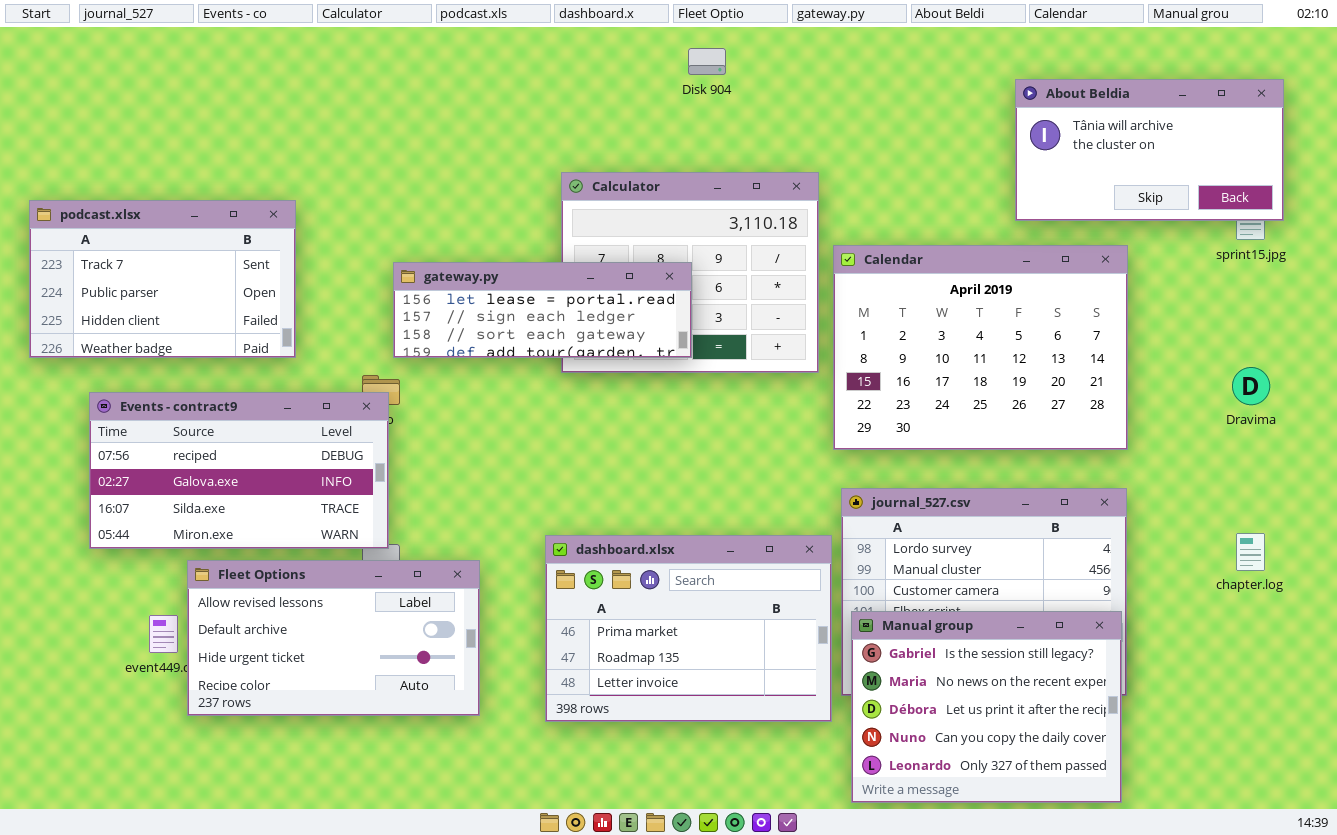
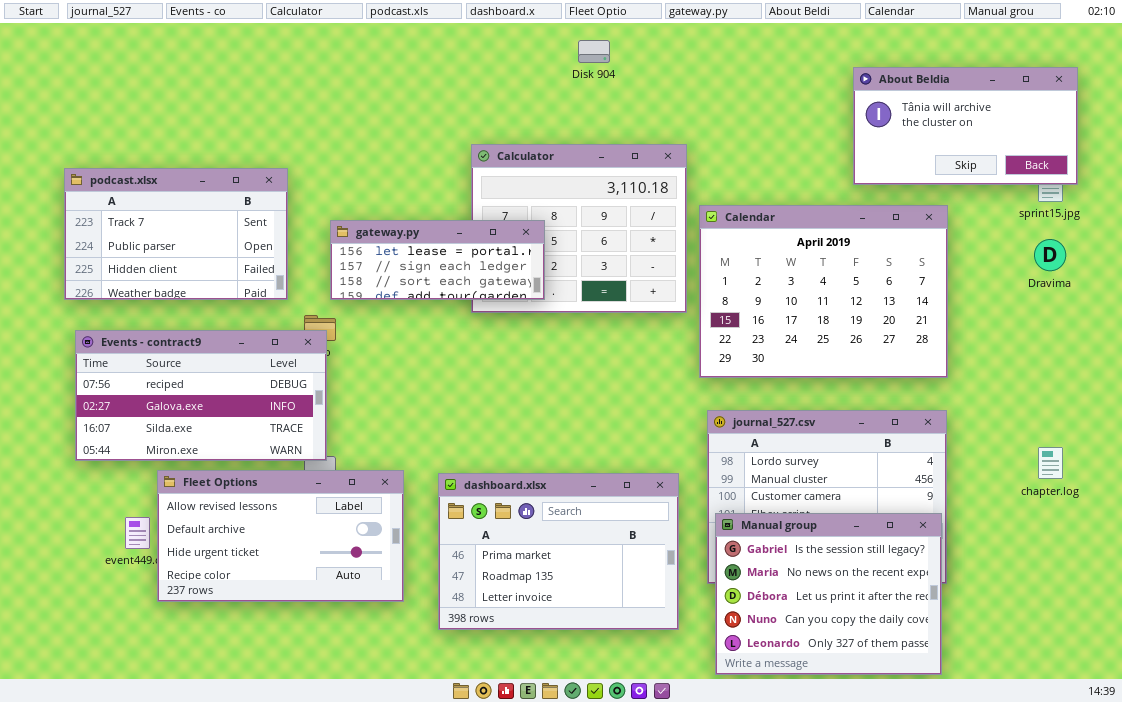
podcast.xlsx: [29,200,296,358] -> [64,168,288,300], moved
gateway.py: [393,262,692,358] -> [330,220,545,300], resized
Dravima: [1232,367,1270,405] -> [1034,239,1066,271], moved
dashboard.xlsx: [545,535,832,722] -> [438,473,679,630], moved

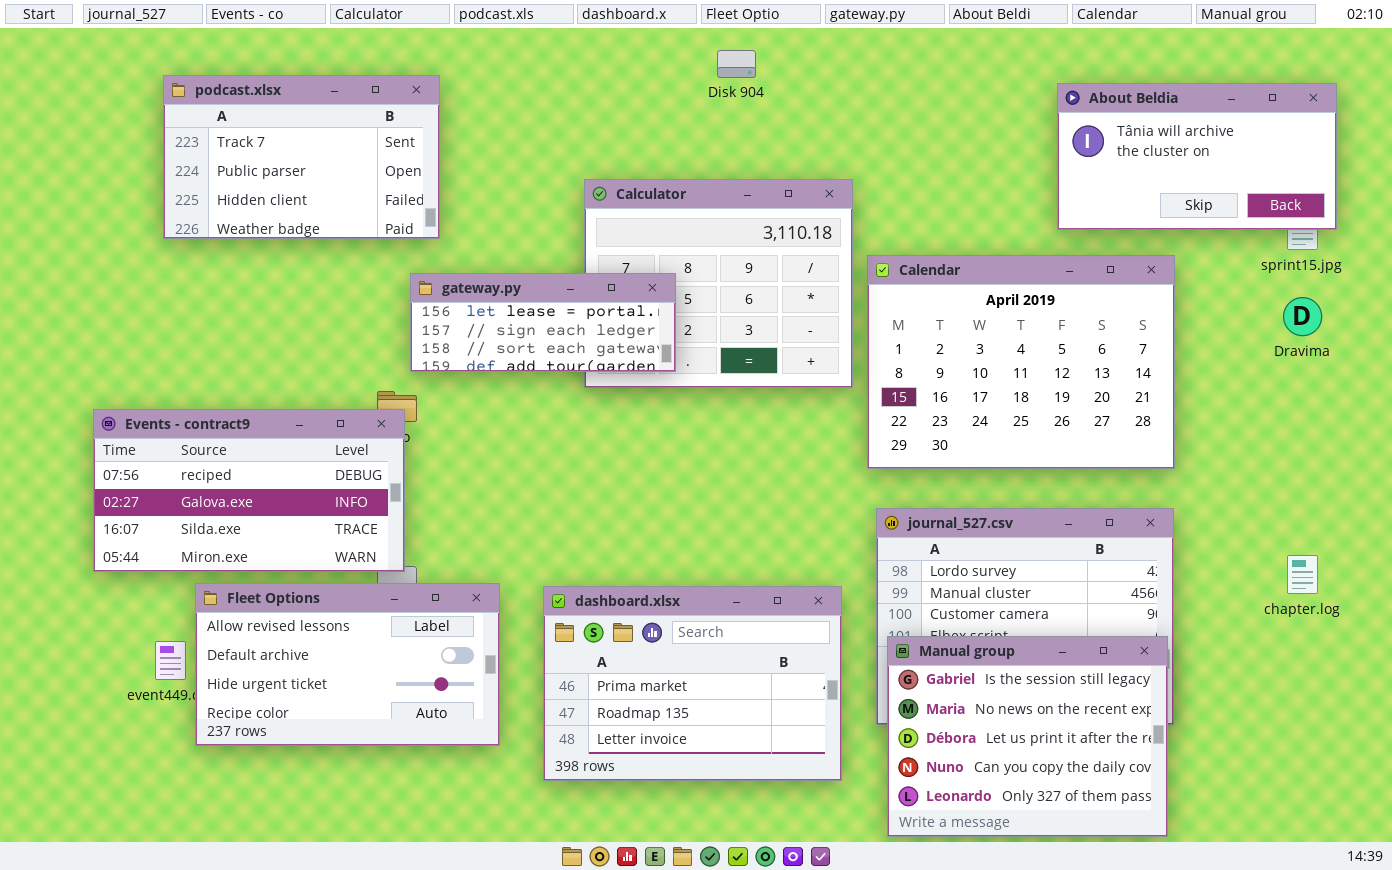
podcast.xlsx: [64,168,288,300] -> [163,75,440,239], moved

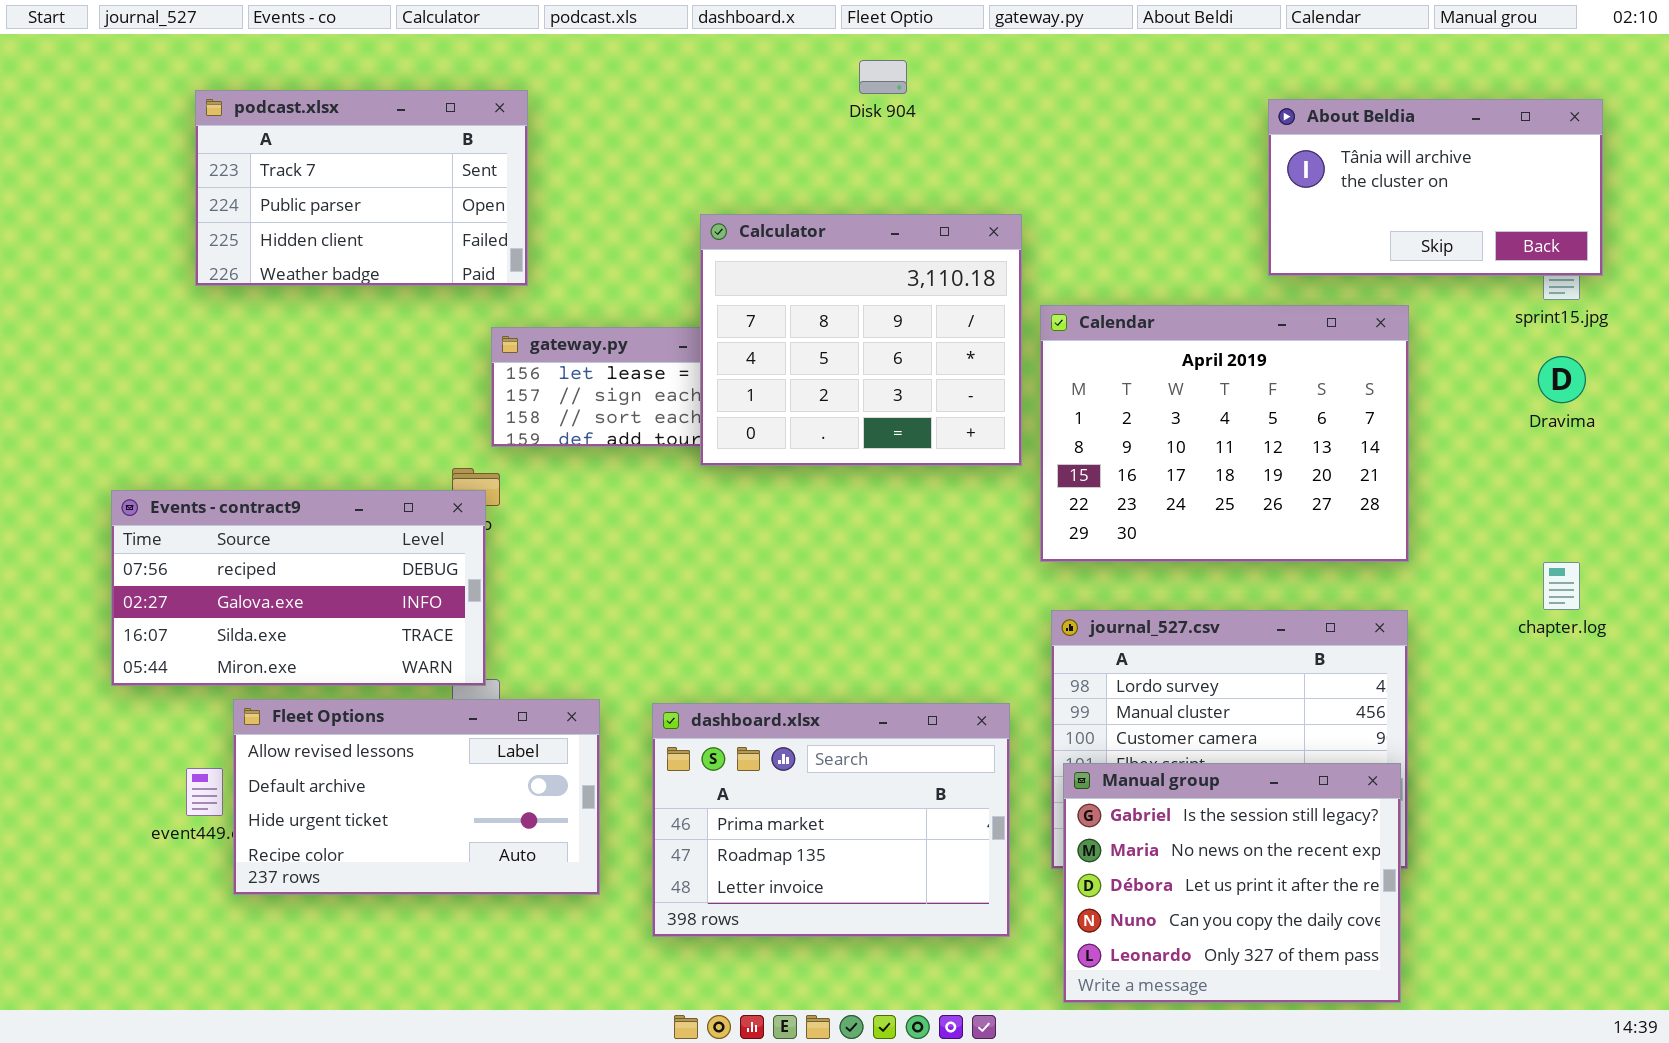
Calculator: [584,179,853,388] -> [700,214,1022,466], raised
chapter.log: [1287,555,1318,594] -> [1543,562,1580,610], moved

